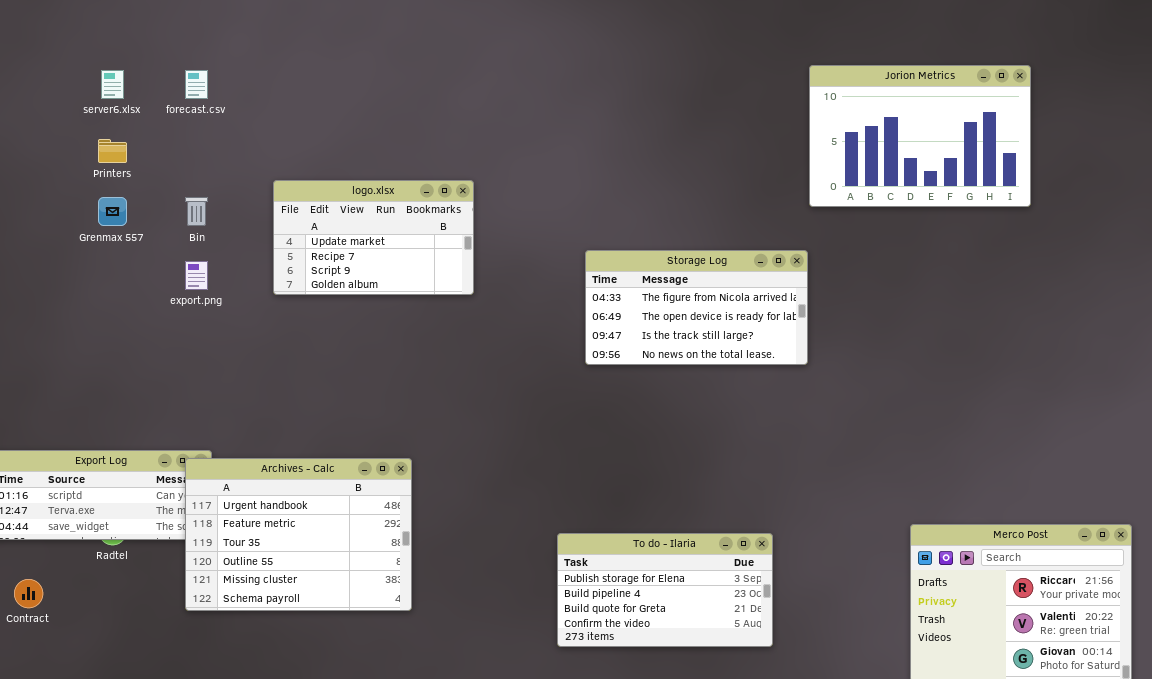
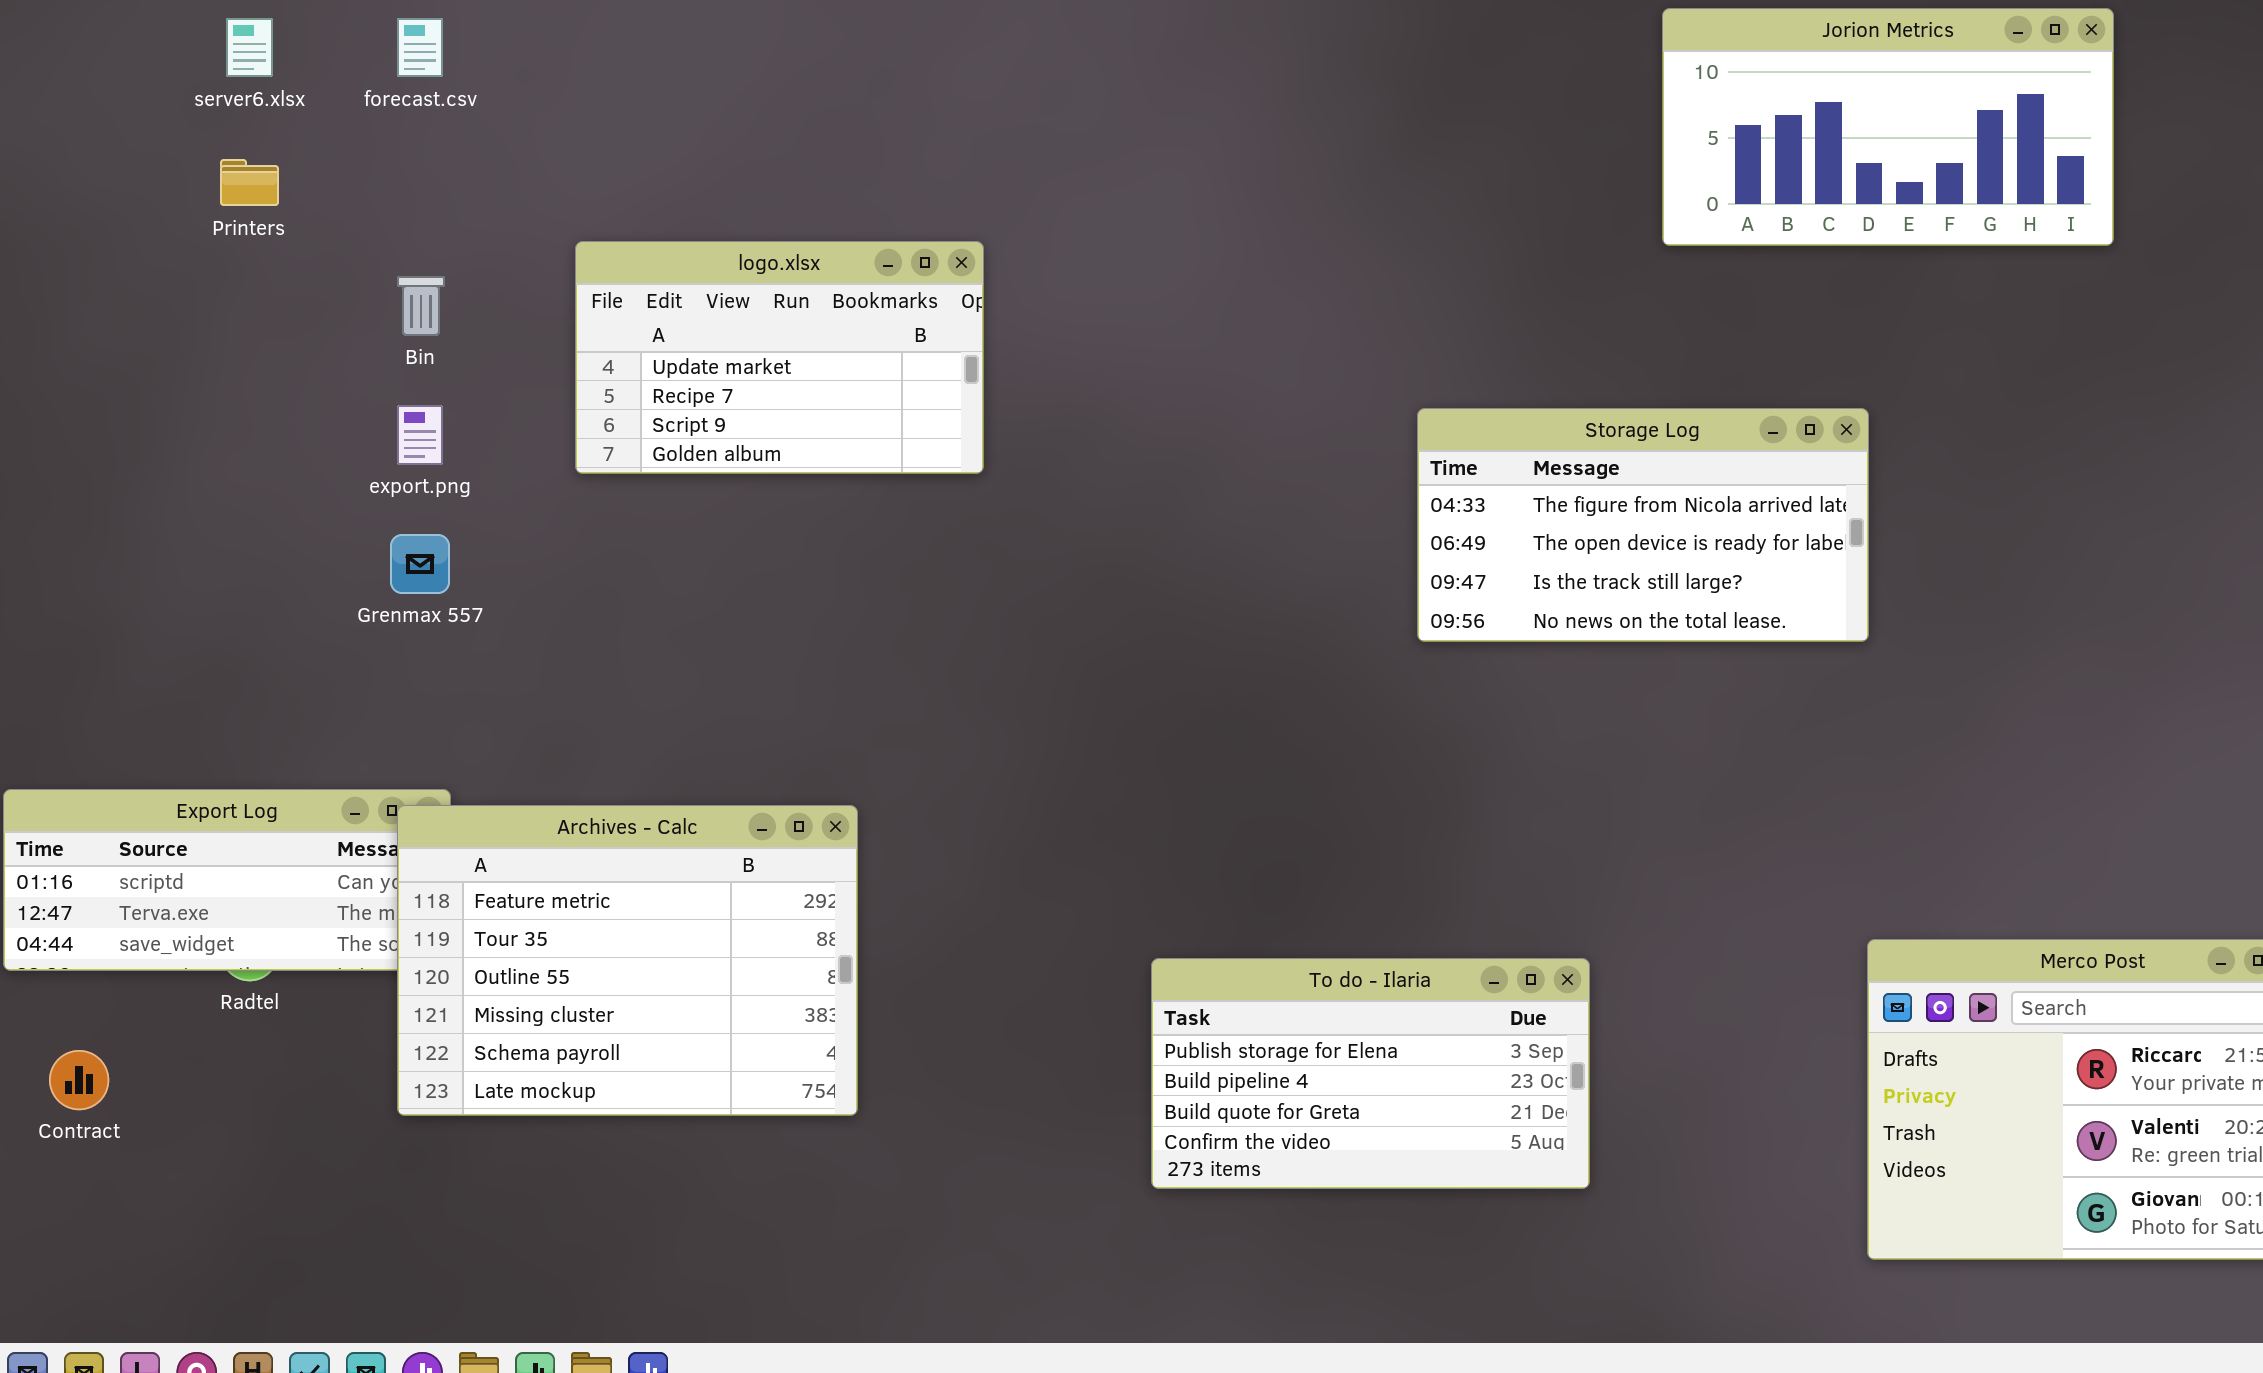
Jorion Metrics: [809,65,1031,207] -> [1662,8,2114,246], resized
Grenmax 557: [98,197,127,226] -> [390,534,450,594], moved
Storage Log: [585,250,808,365] -> [1417,408,1869,642], moved
Archives - Calc: [185,458,412,611] -> [397,805,858,1116], scrolled down 1 row

